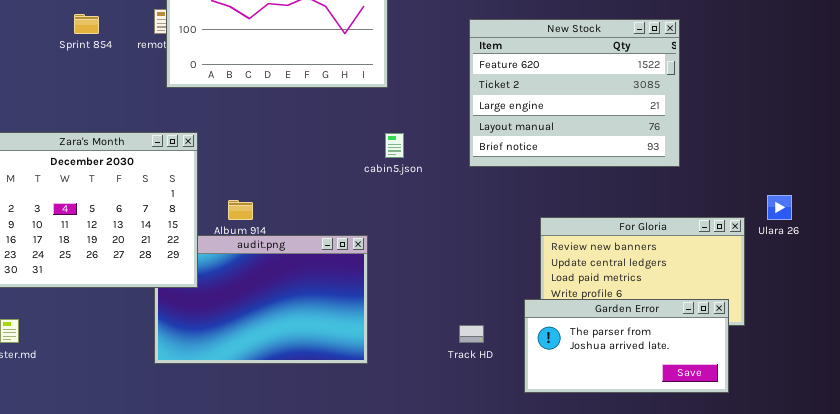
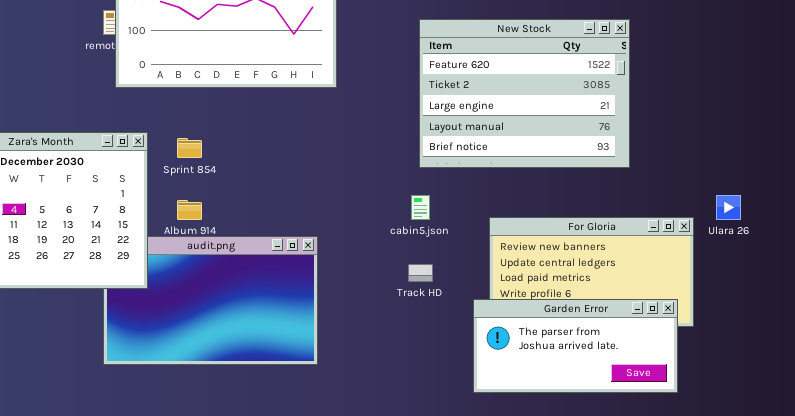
Sprint 854: [74,14,99,34] -> [177,138,202,158], moved
cabin5.json: [385,133,404,158] -> [411,195,430,220], moved
Track HD: [459,325,484,343] -> [408,264,433,282], moved

